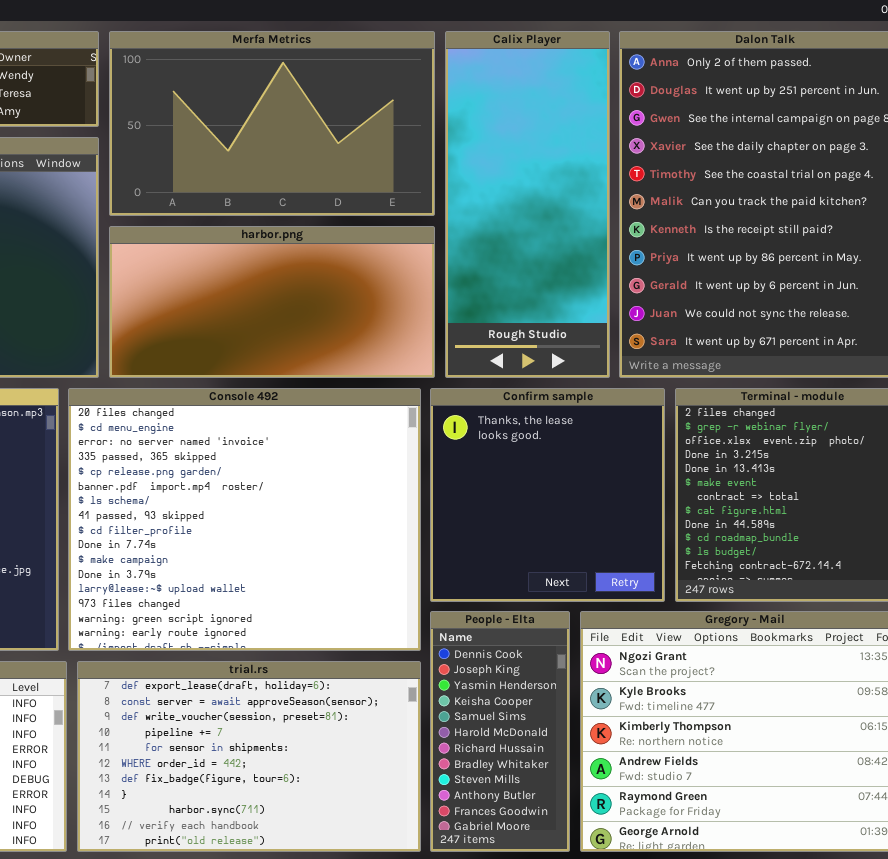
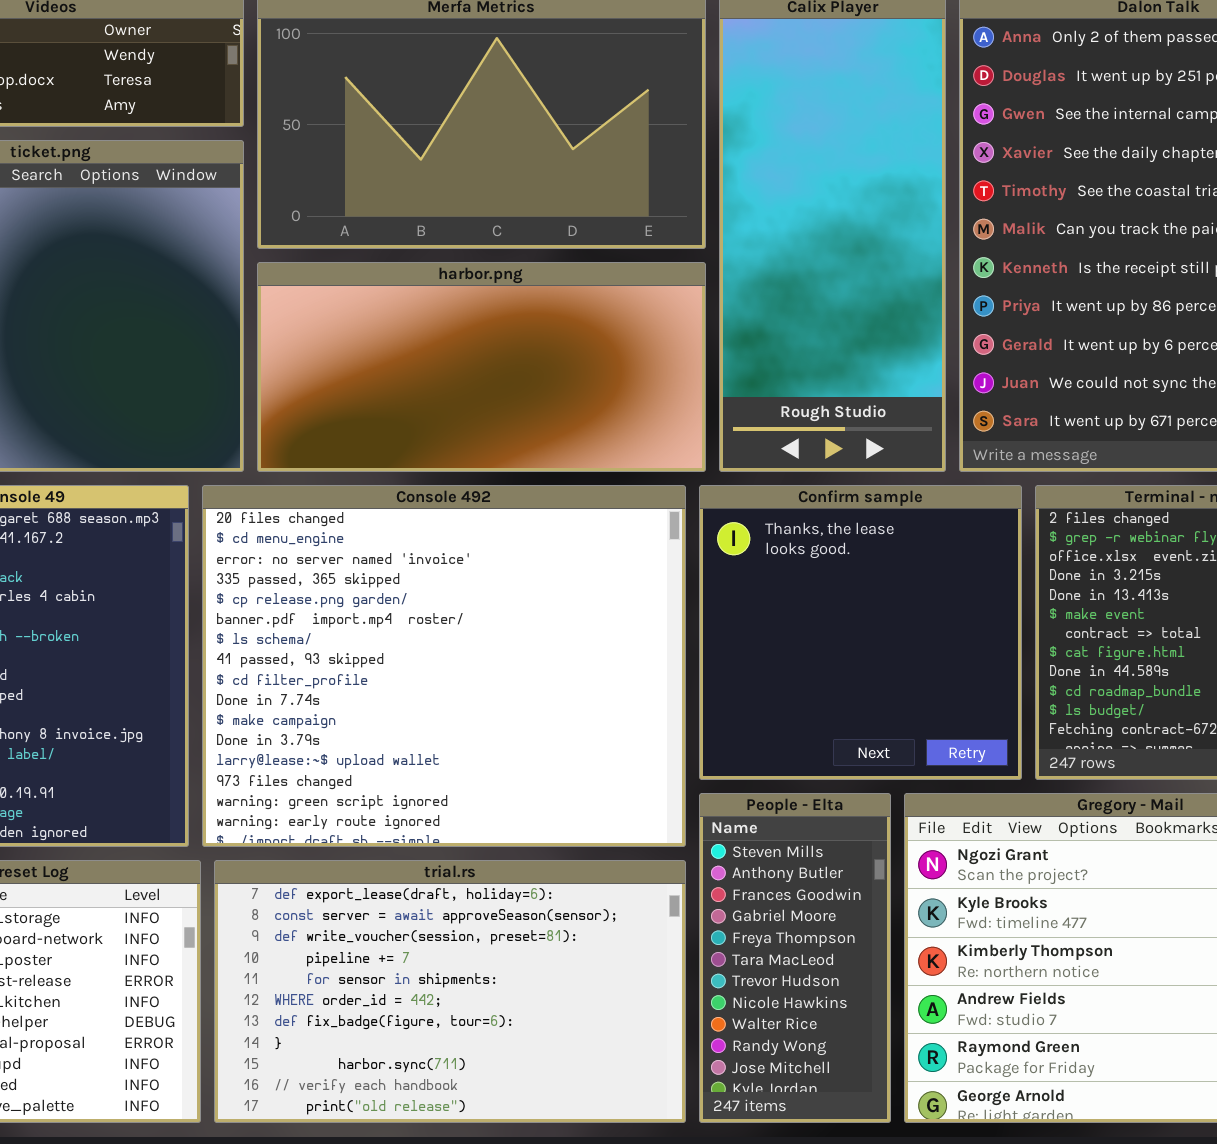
People - Elta: [430,611,570,852] -> [699,793,891,1123], scrolled down 8 rows

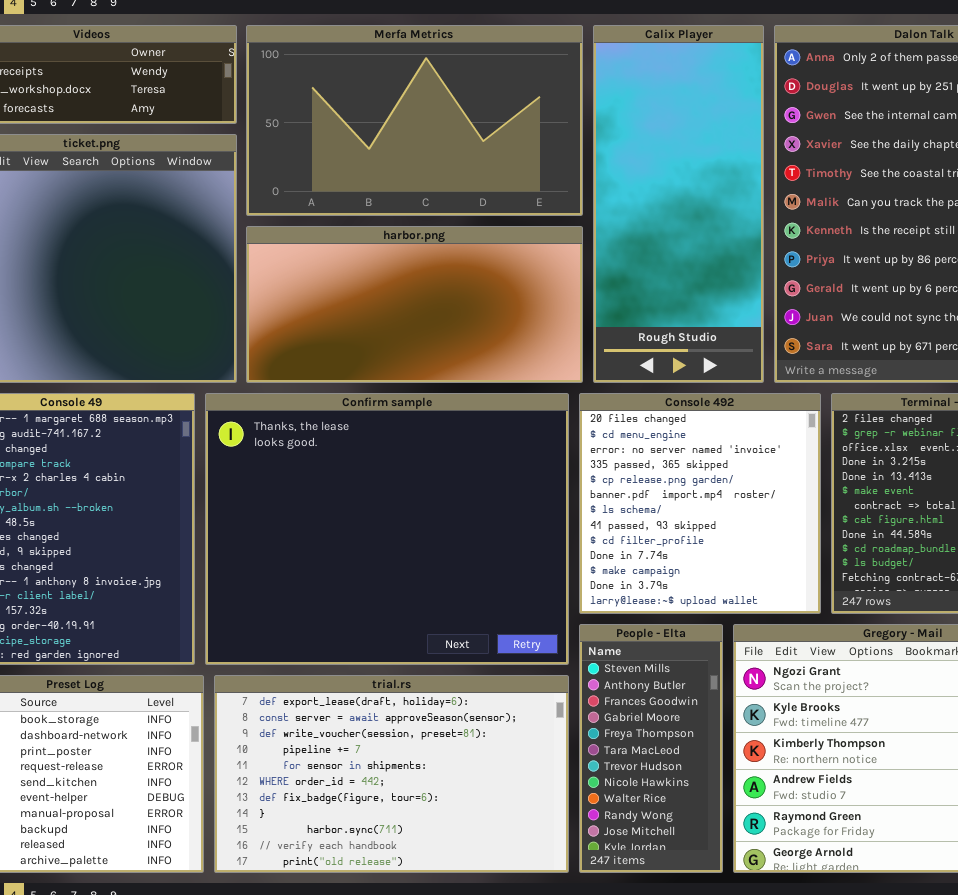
Console 492: [202,485,686,847] -> [579,393,821,614], moved, resized
Confirm sample: [699,485,1022,780] -> [205,393,569,665], moved, resized

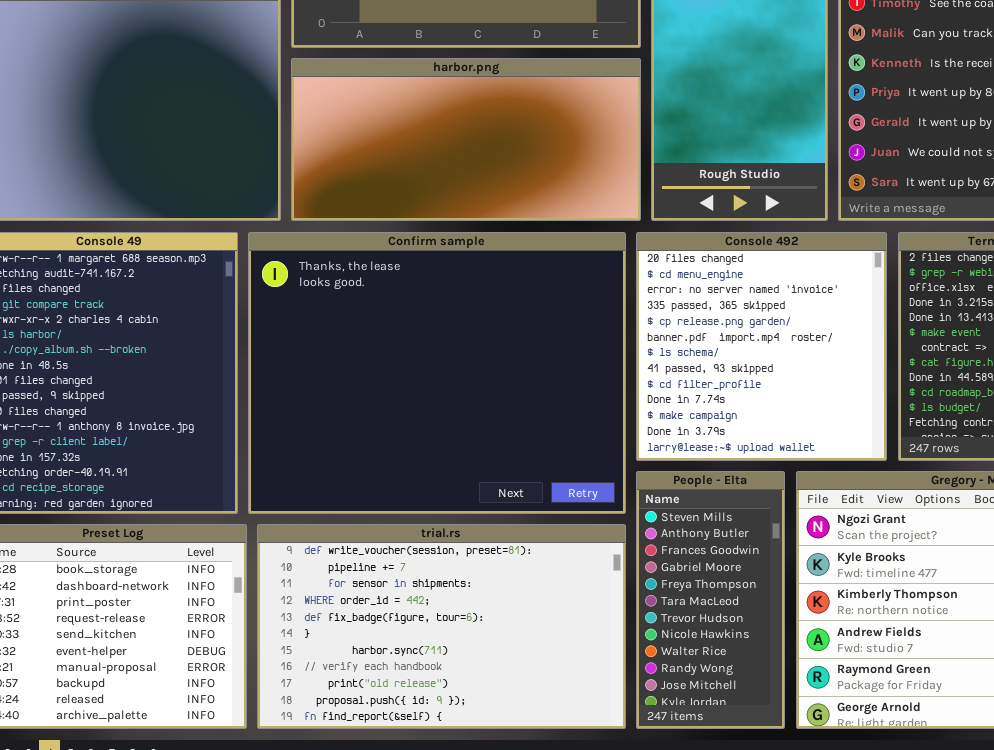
trial.rs: [214,675,569,873] -> [257,524,626,729], scrolled down 2 rows

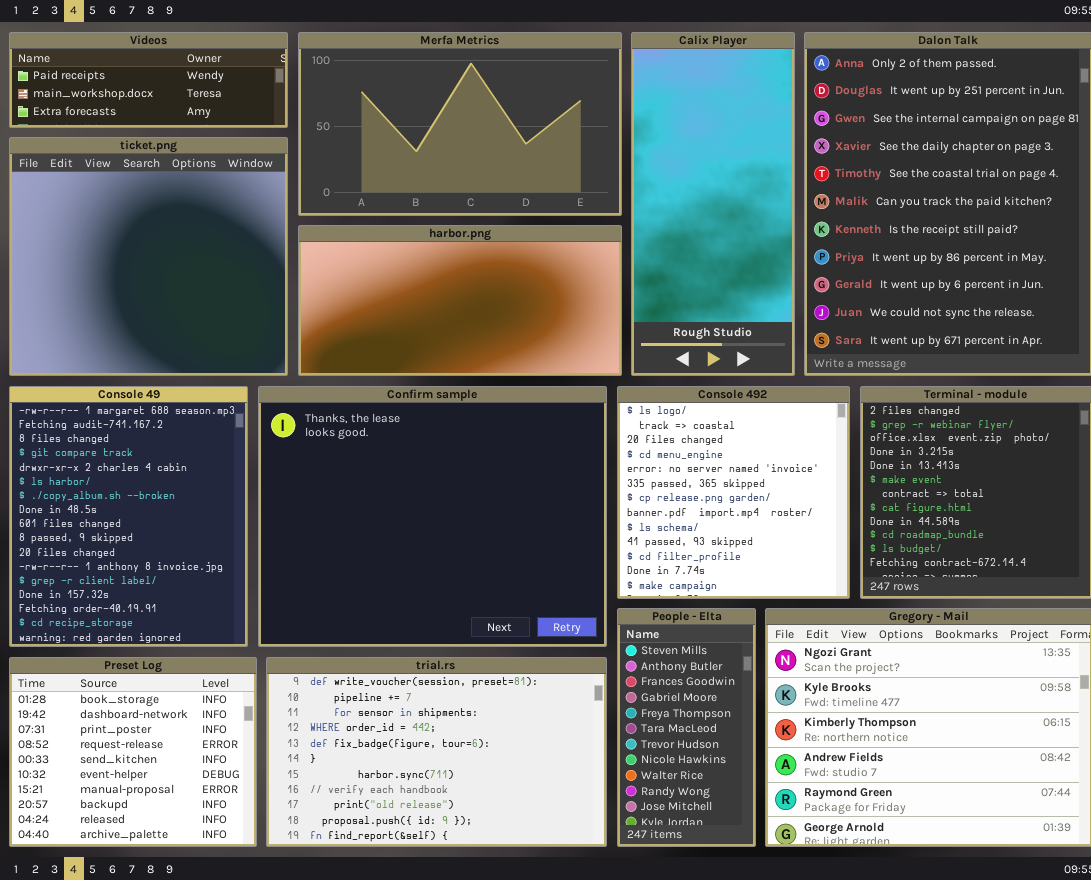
Console 492: [636,232,887,461] -> [617,386,850,599], scrolled up 2 rows

